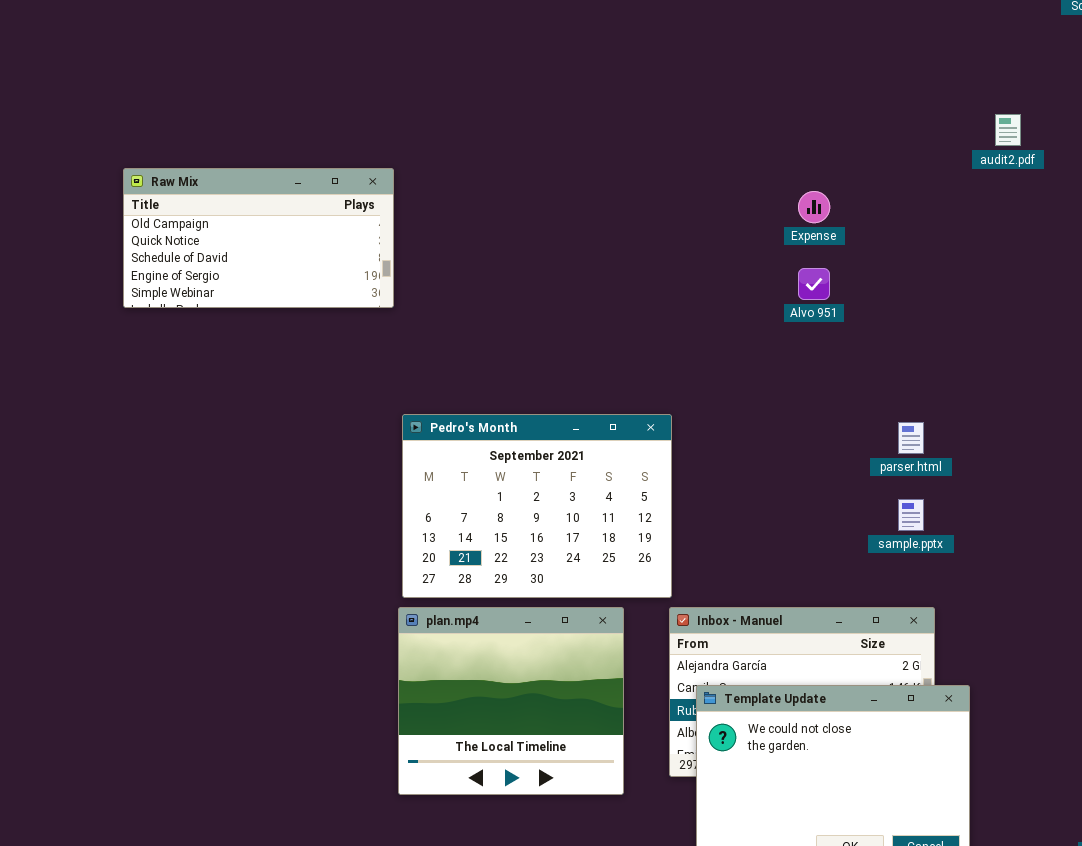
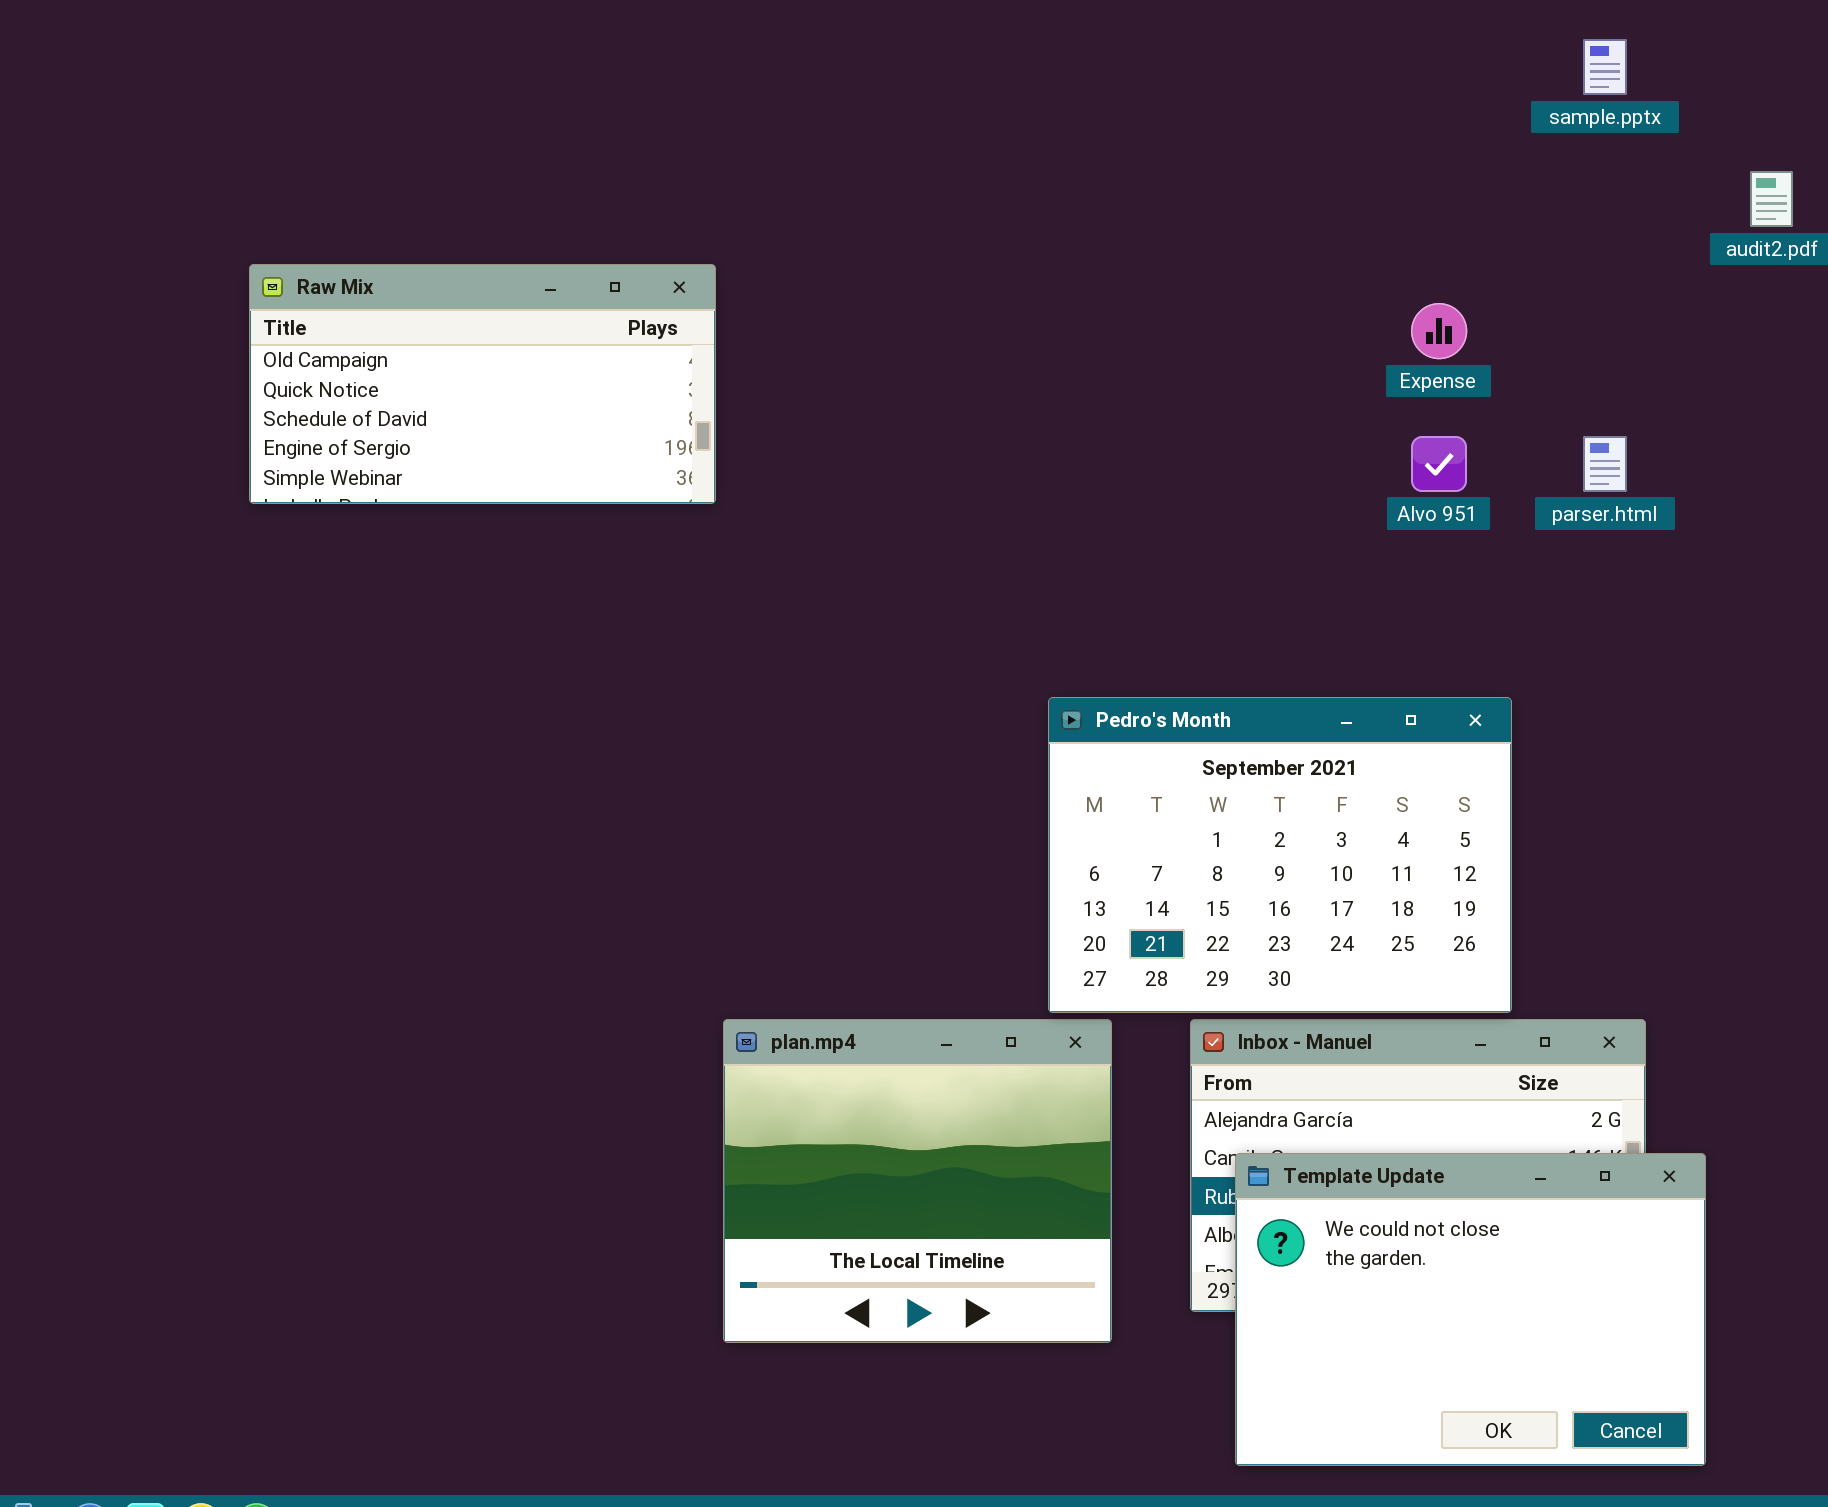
Pedro's Month: [402,414,672,598] -> [1048,697,1512,1013], moved
parser.html: [898,422,924,454] -> [1583,436,1627,492], moved
sample.pptx: [898,499,924,531] -> [1583,39,1627,95], moved

